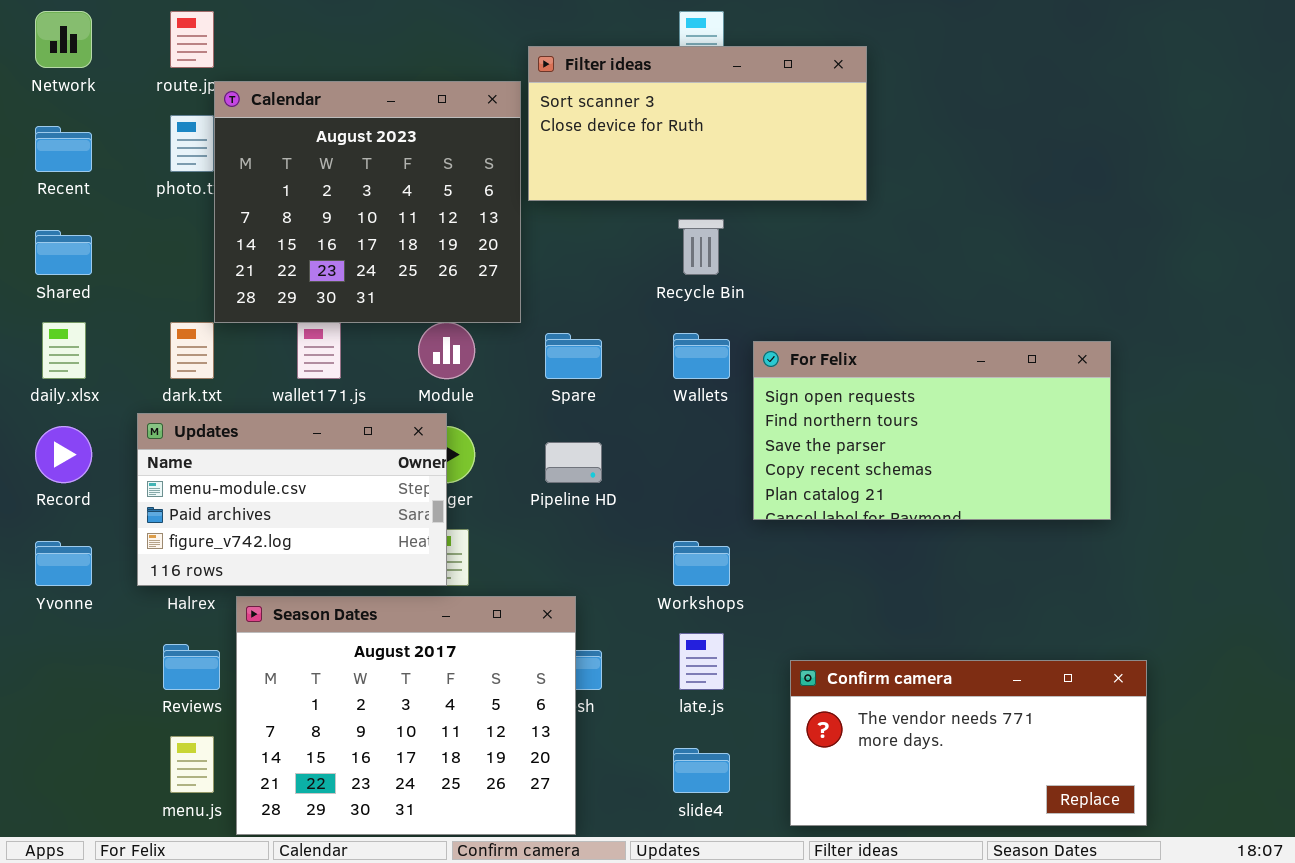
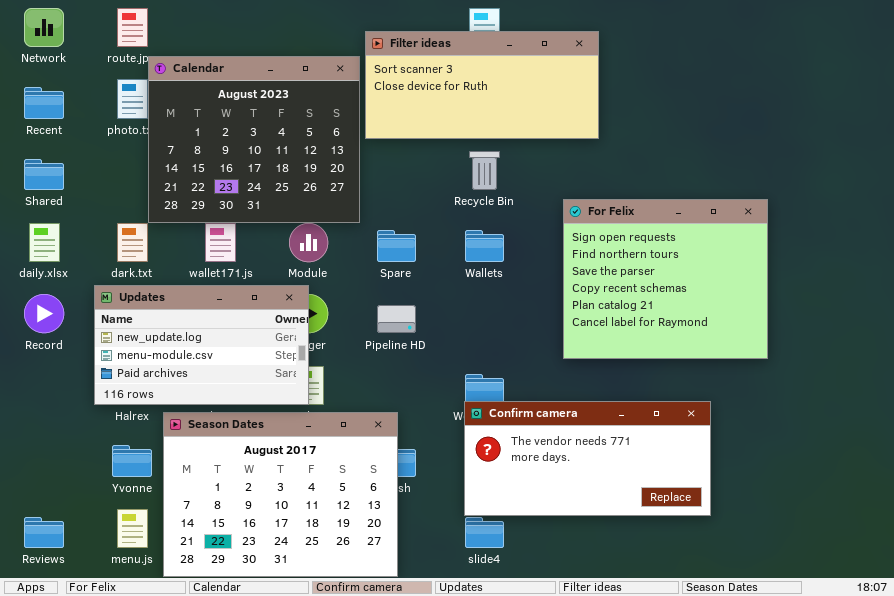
For Felix: [753,341,1111,520] -> [563,199,768,359], resized
Updates: [137,413,447,586] -> [94,285,309,405], scrolled up 1 row
Yvonne: [35,541,92,586] -> [112,445,152,477], moved
Reviews: [163,644,220,690] -> [24,517,64,548], moved
Confirm camera: [790,660,1147,826] -> [464,401,711,516], moved

